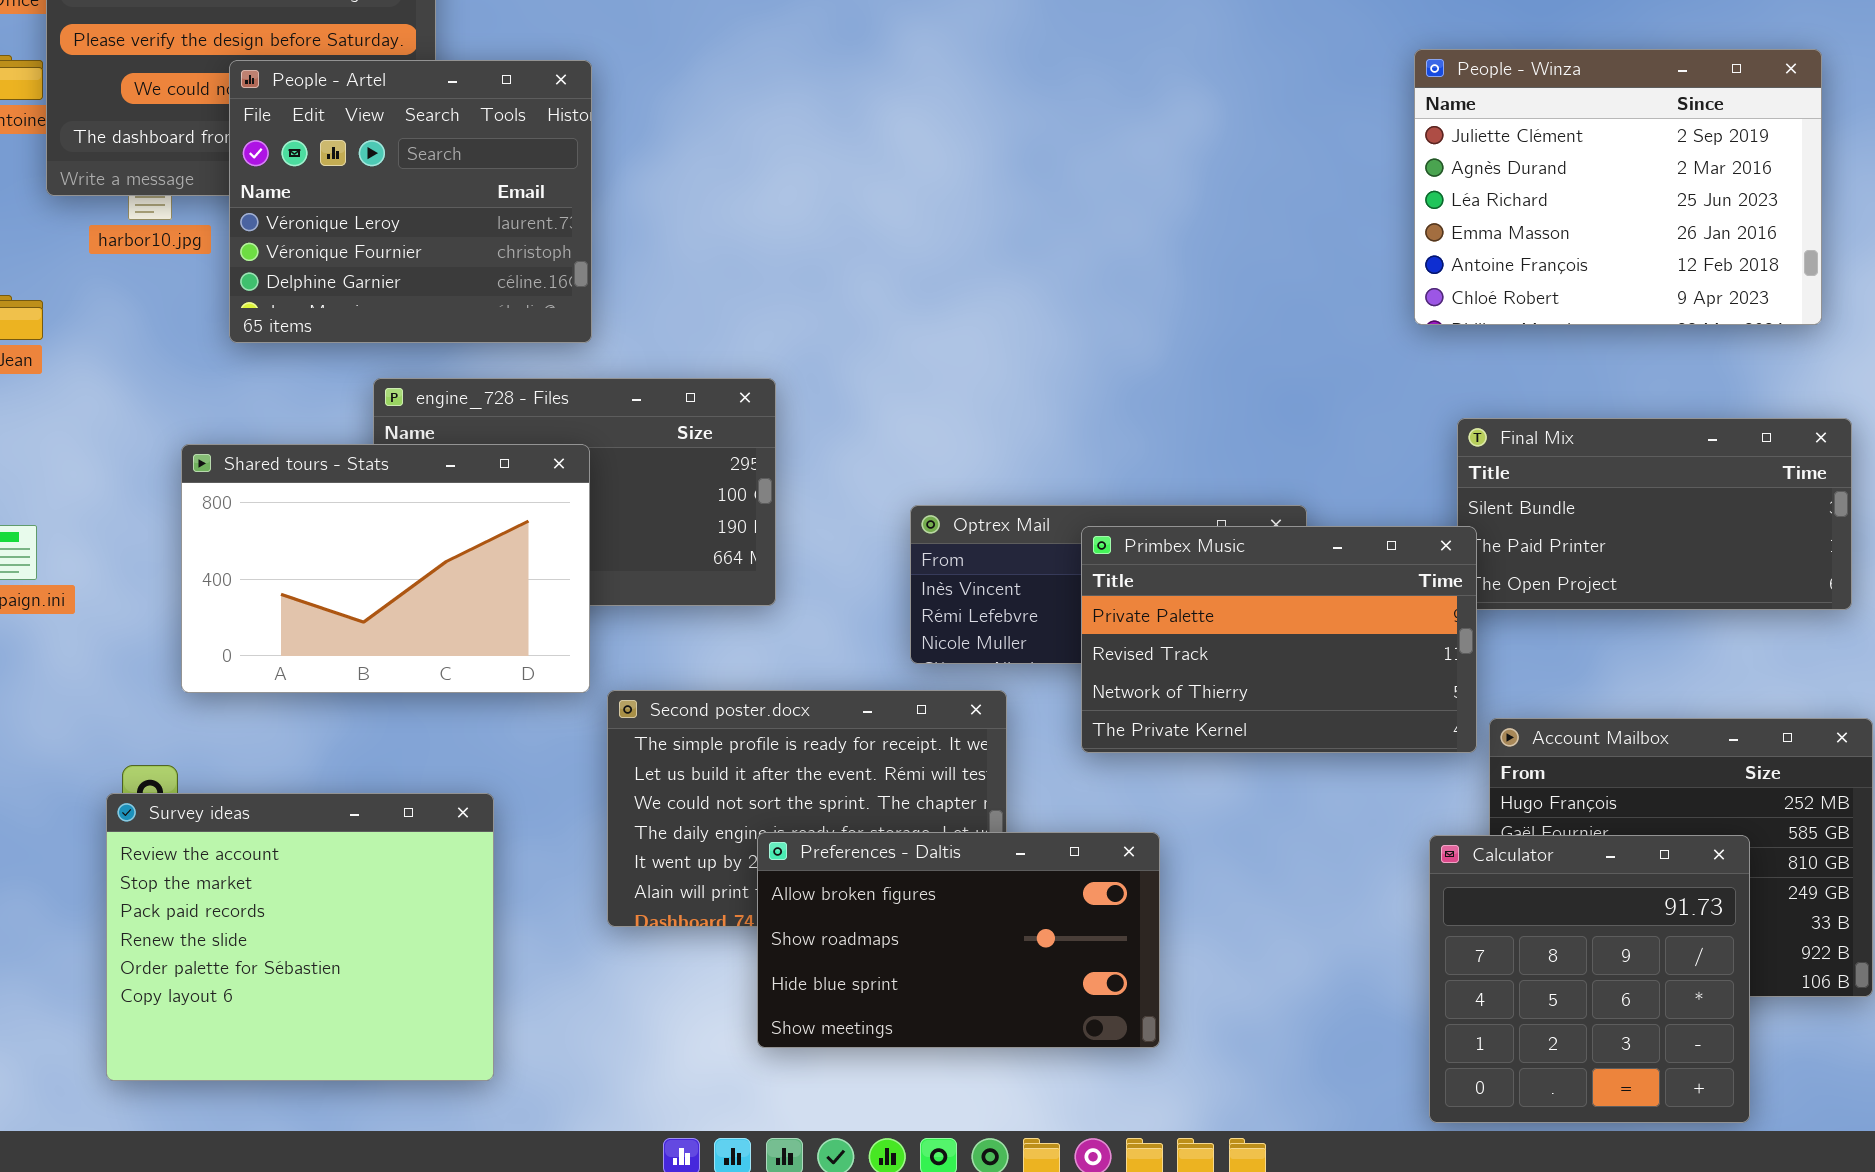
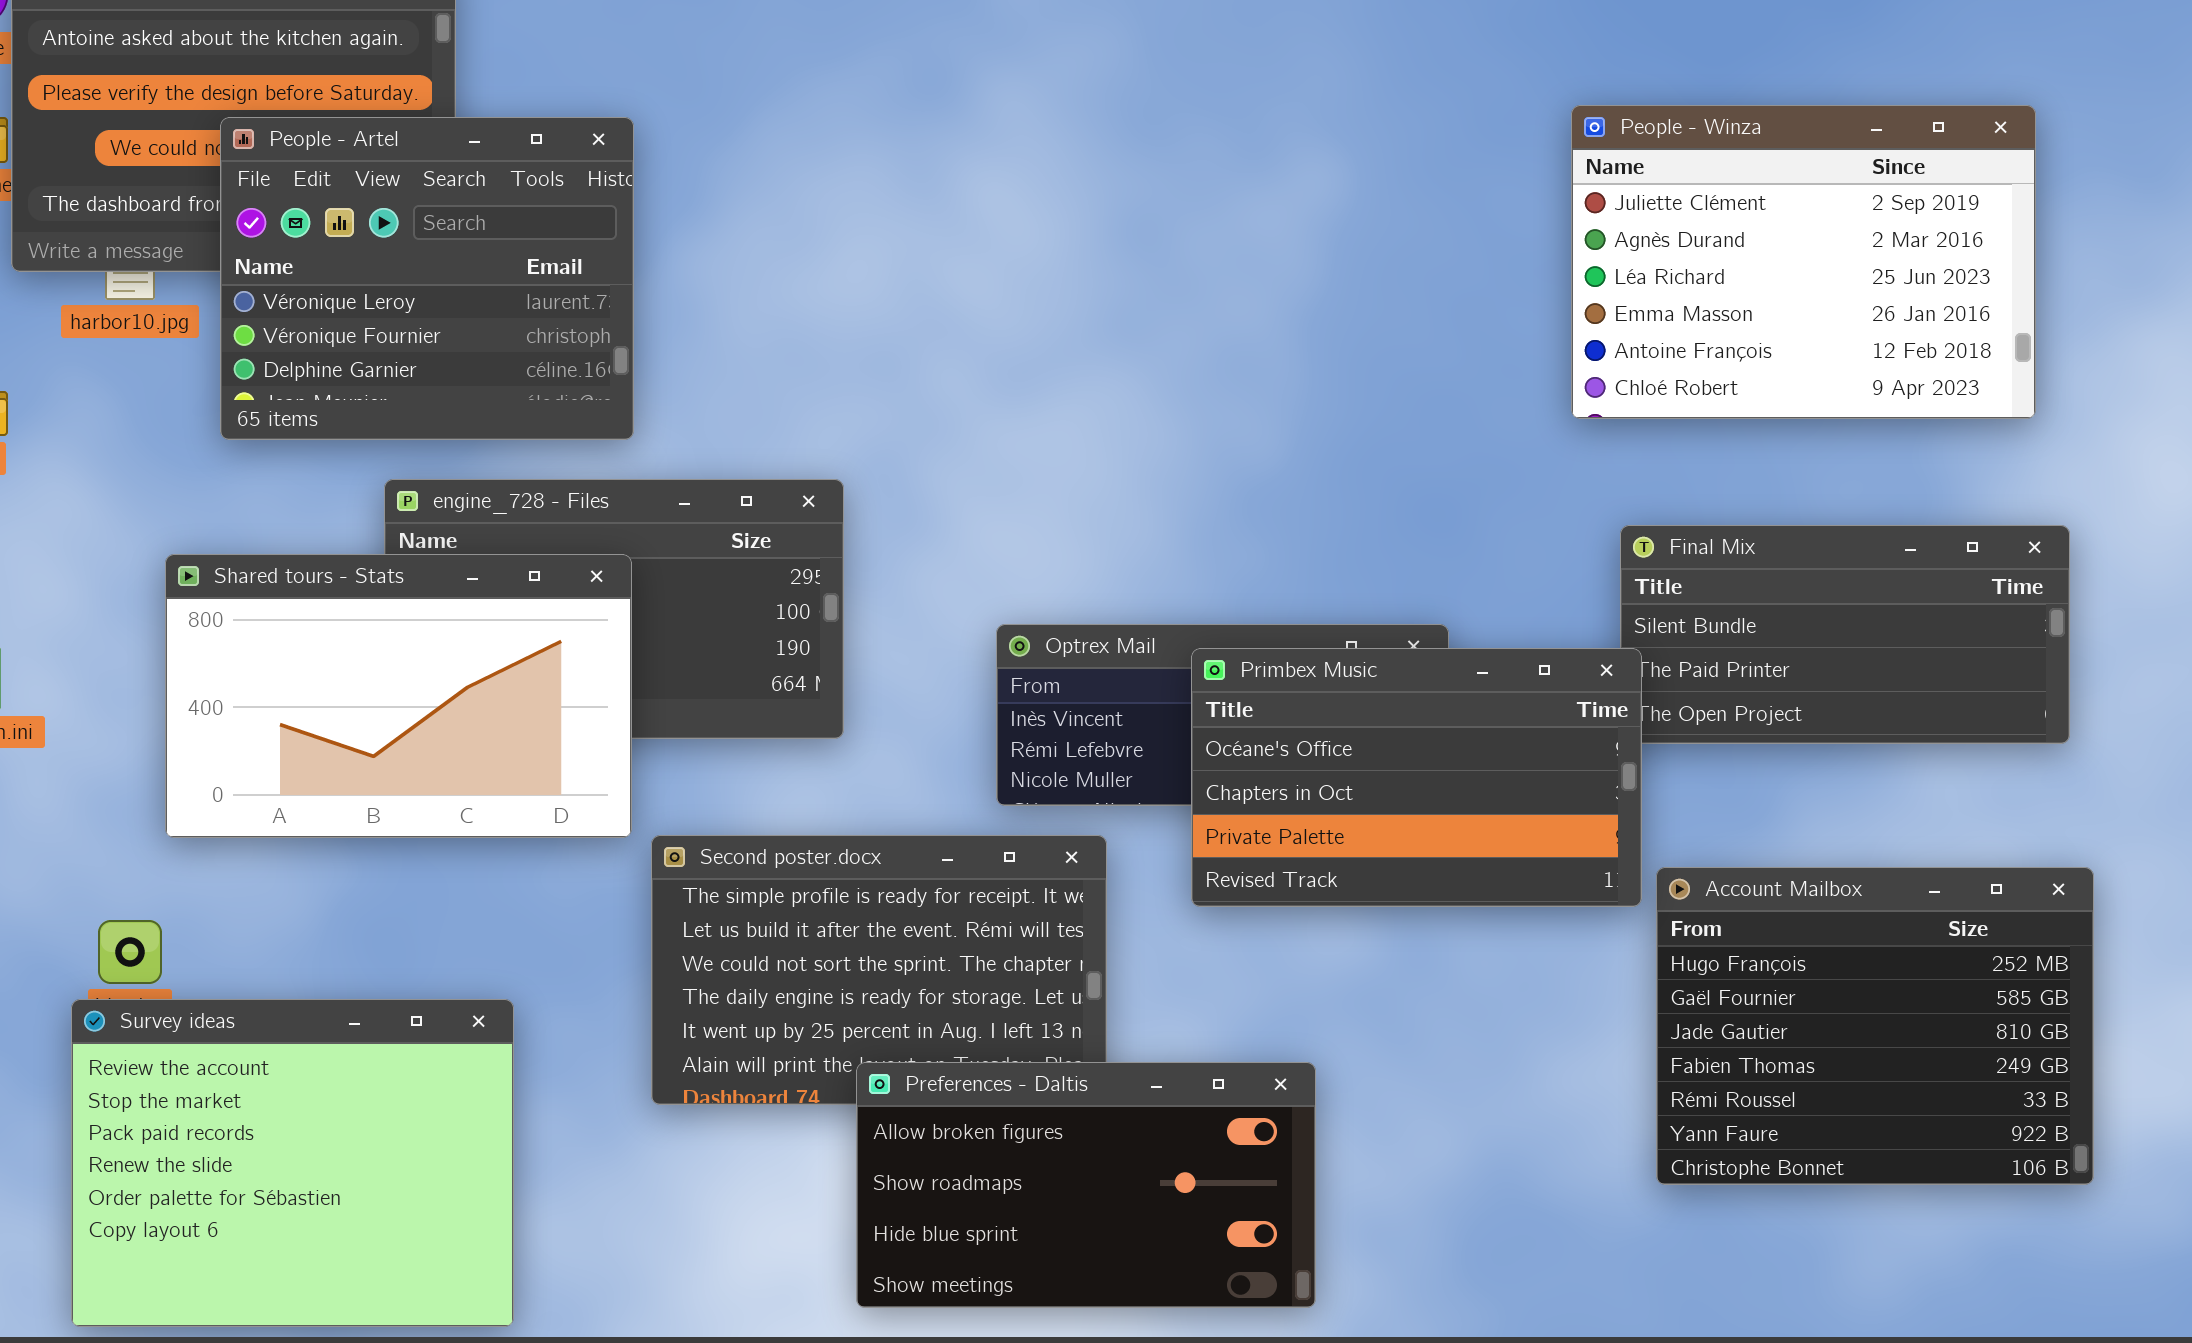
Primbex Music: [1081,526,1477,753] -> [1191,648,1642,907], scrolled up 2 rows
Survey ideas: [106,793,494,1081] -> [71,999,514,1327], moved
Preferences - Daltis: [757,832,1160,1048] -> [856,1062,1316,1308], moved
Calculator: [1429,835,1750,1123] -> none, closed

